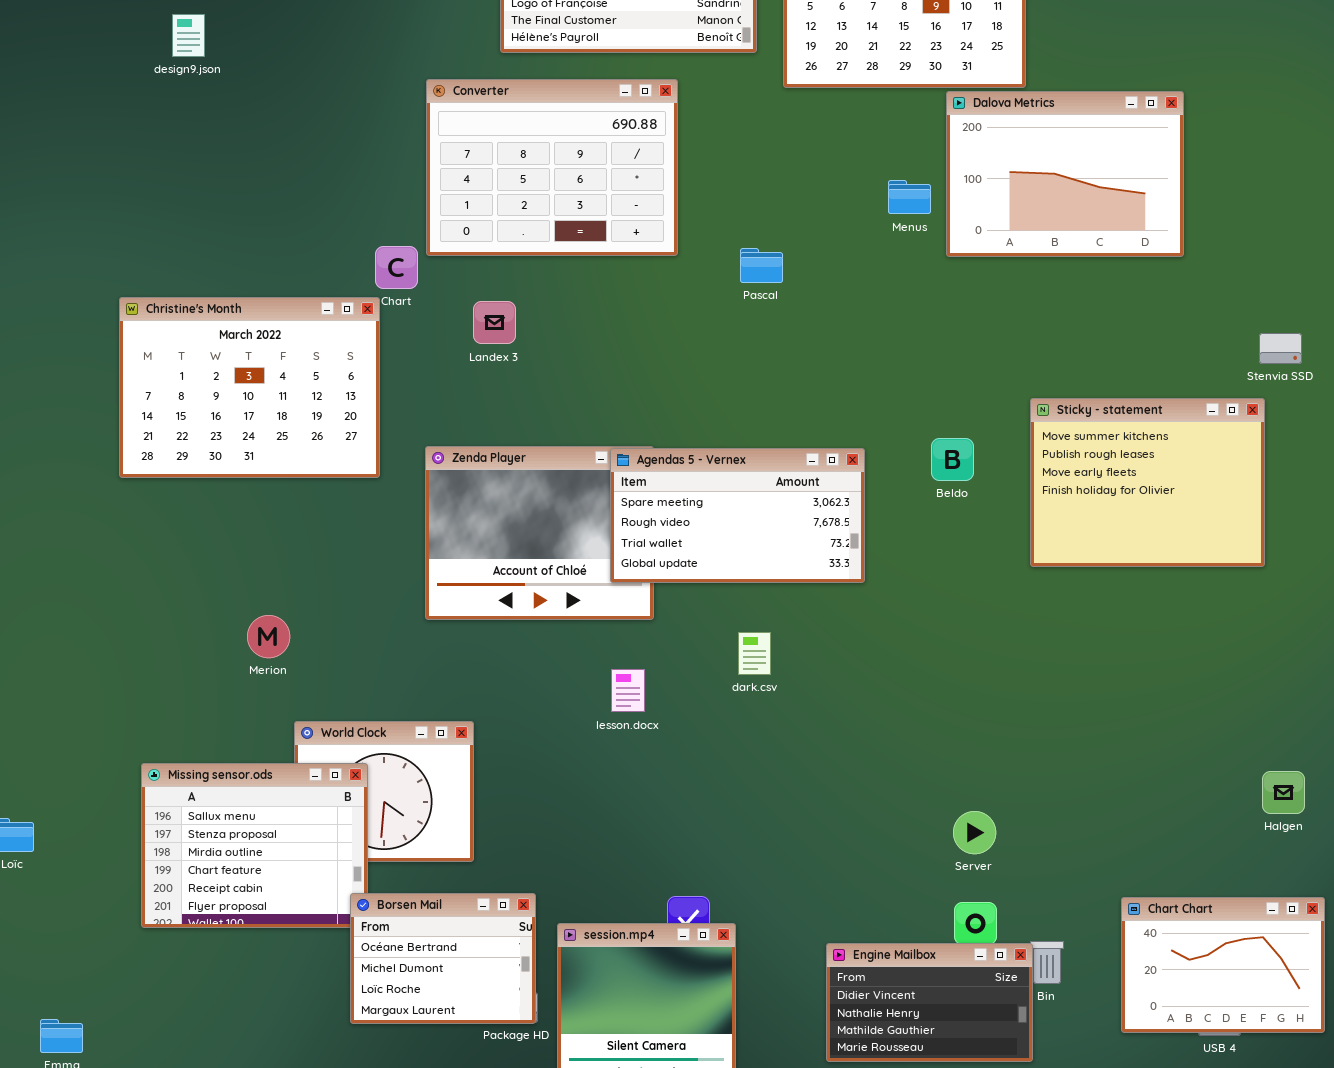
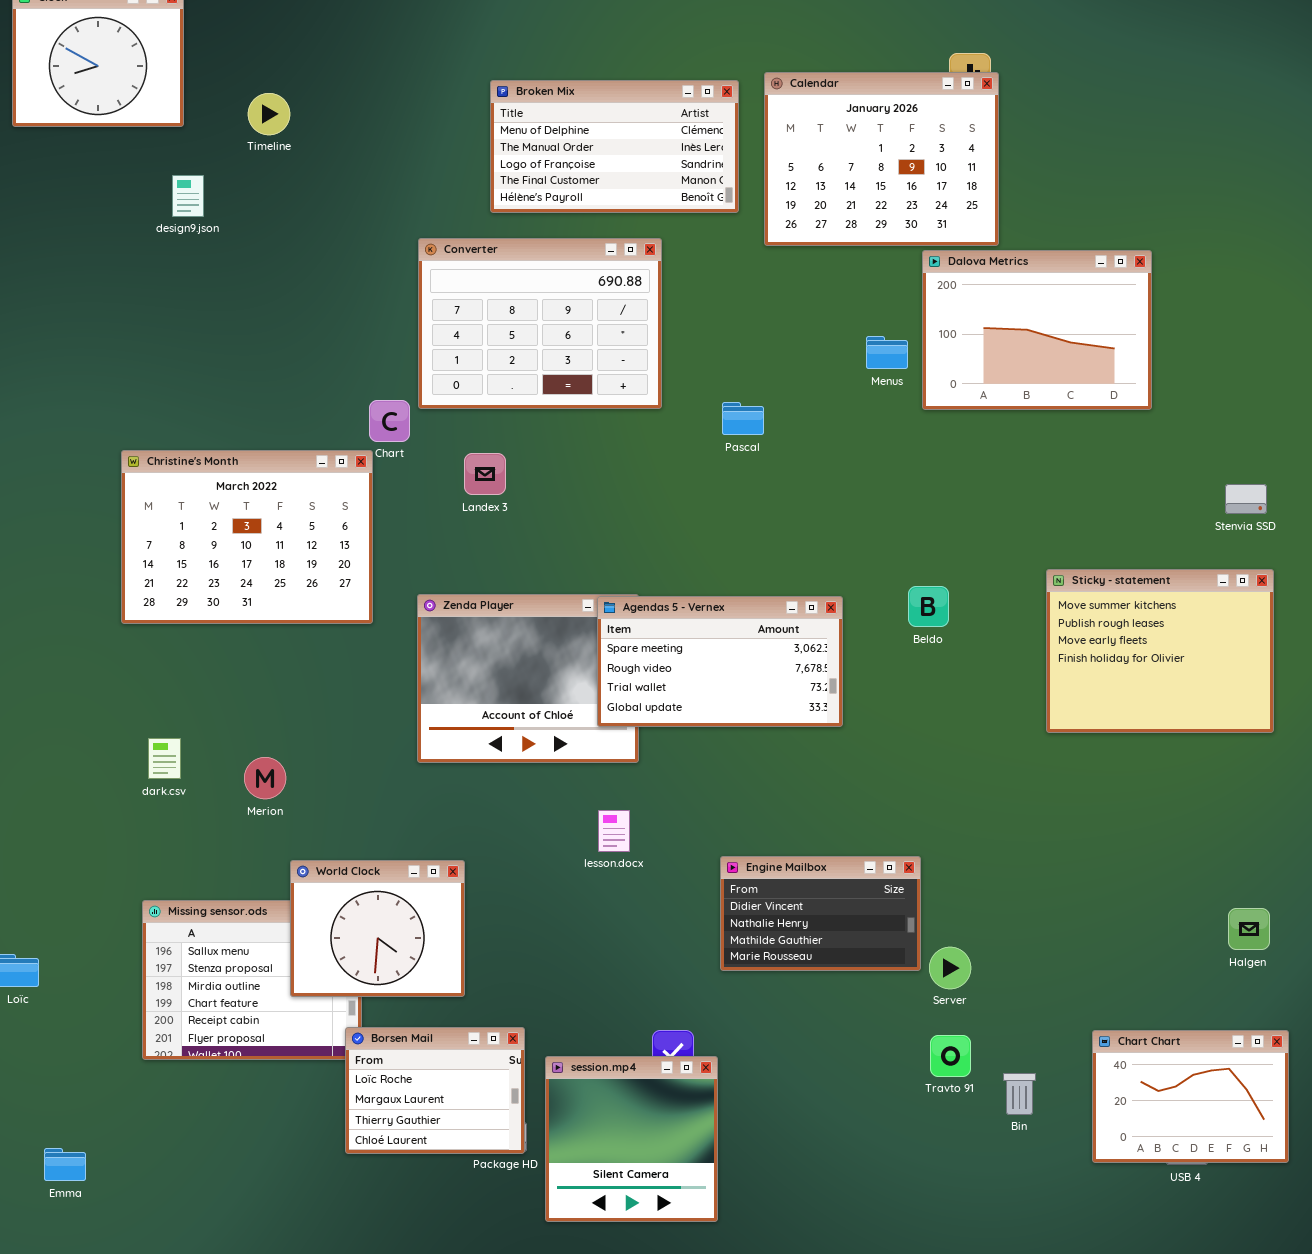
Sticky - statement: [1030,398,1265,567] -> [1046,569,1274,733], moved
dark.csv: [738,632,771,675] -> [148,738,181,779], moved
World Clock: [294,721,474,862] -> [290,860,465,997], raised
Borsen Mail: [350,893,536,1024] -> [345,1027,525,1154], scrolled down 2 rows
Engine Mailbox: [826,943,1033,1062] -> [720,856,921,971], moved

